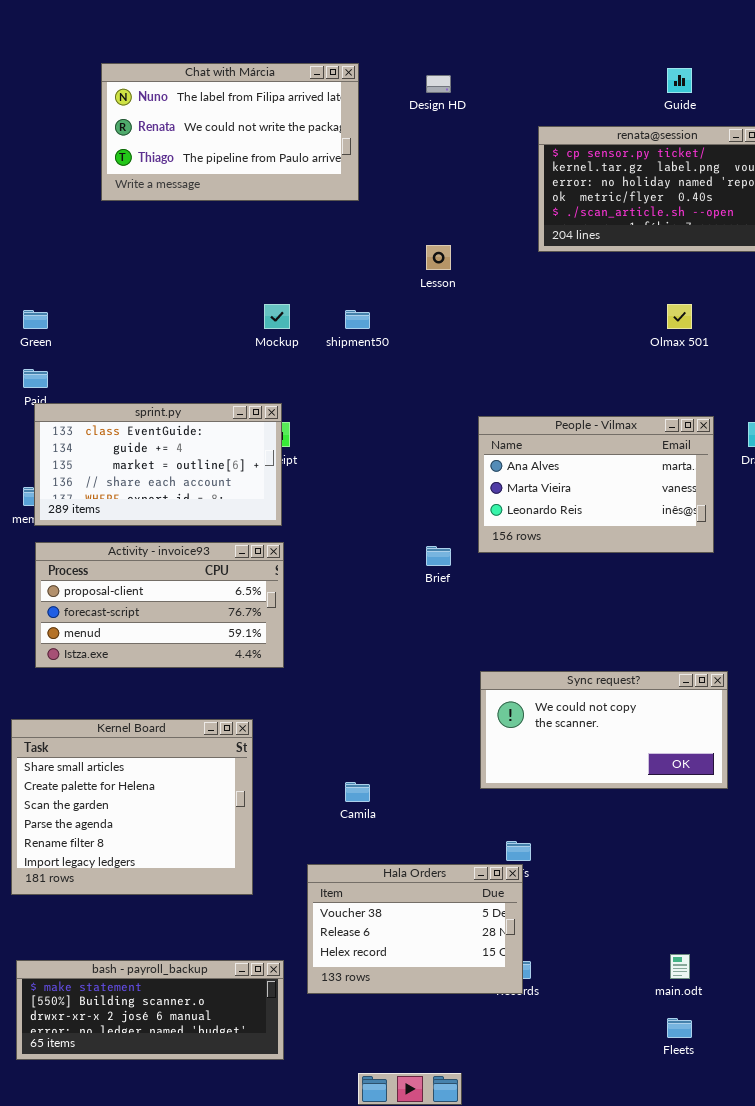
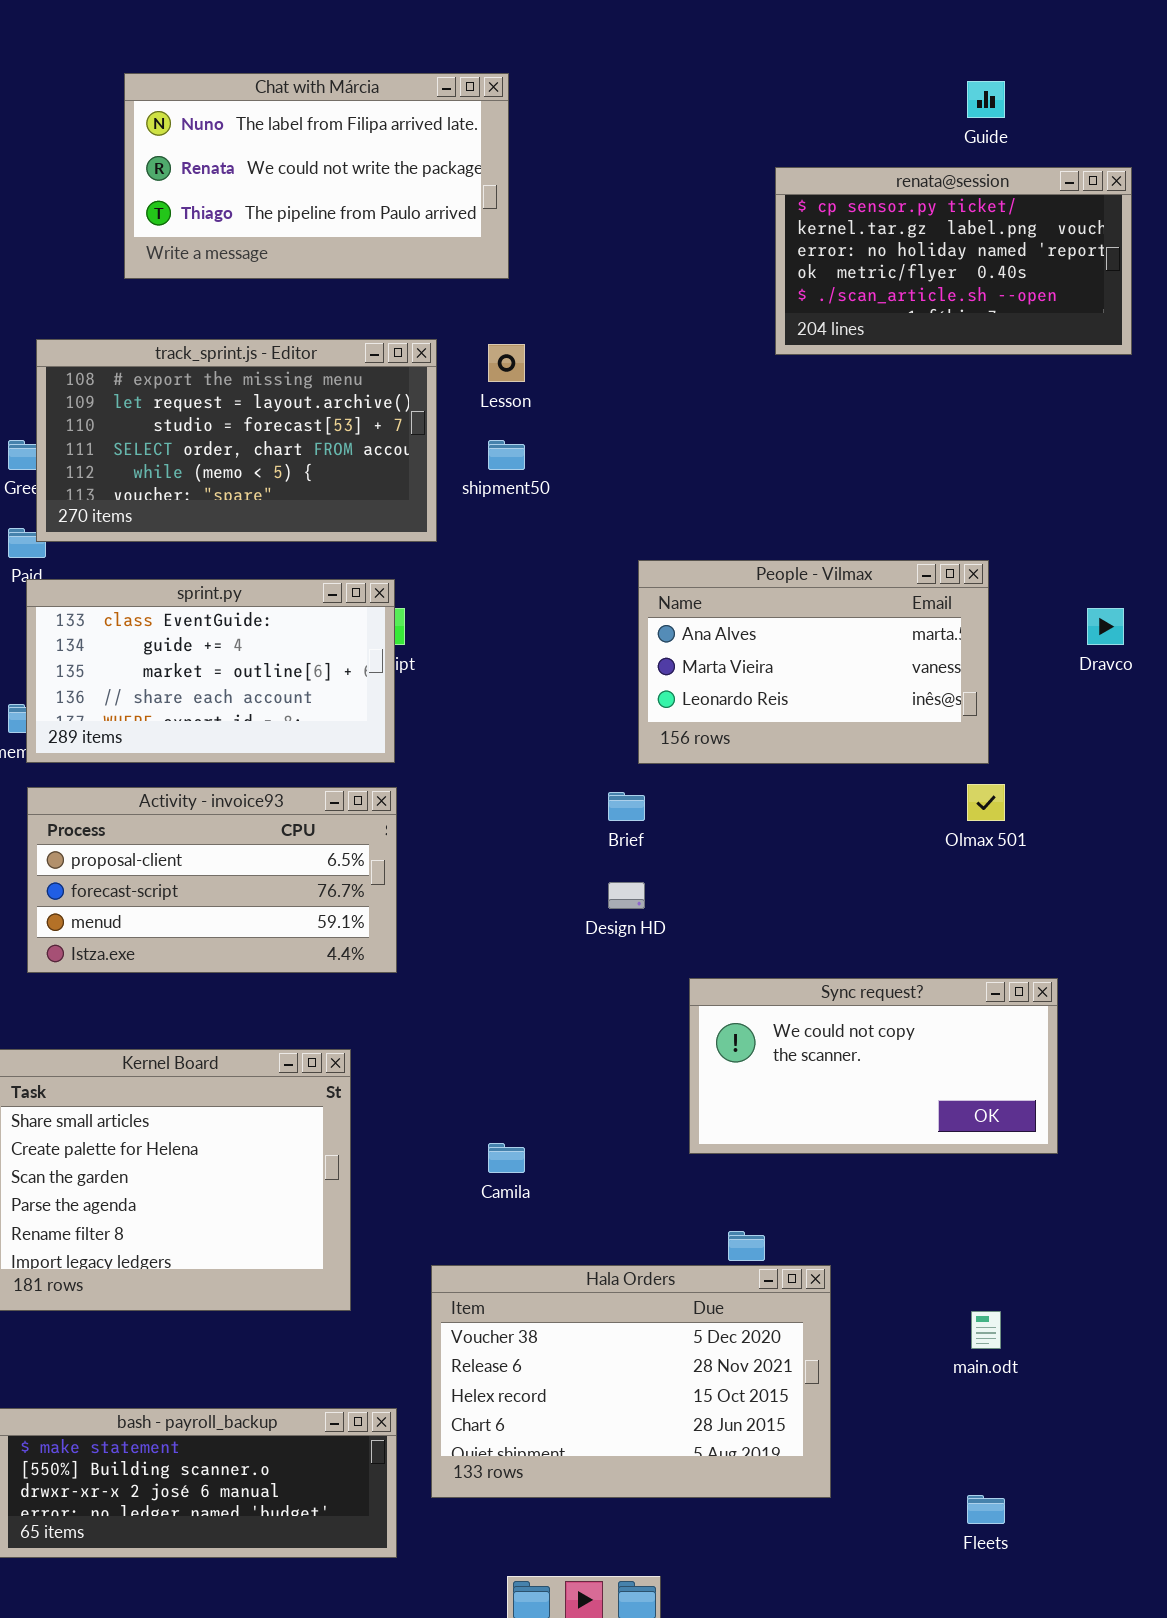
Design HD: [426,75,451,93] -> [608,882,645,909], moved
track_sprint.js - Editor: none -> [36,339,437,542], opened
Lesson: [426,245,451,270] -> [488,344,525,382], moved
Olmax 501: [667,304,692,329] -> [967,784,1005,821], moved
People - Vilmax: [478,416,714,553] -> [638,560,989,764], moved
Hala Orders: [307,864,523,994] -> [431,1265,831,1498], resized
main.odt: [670,954,690,979] -> [971,1311,1001,1349], moved

